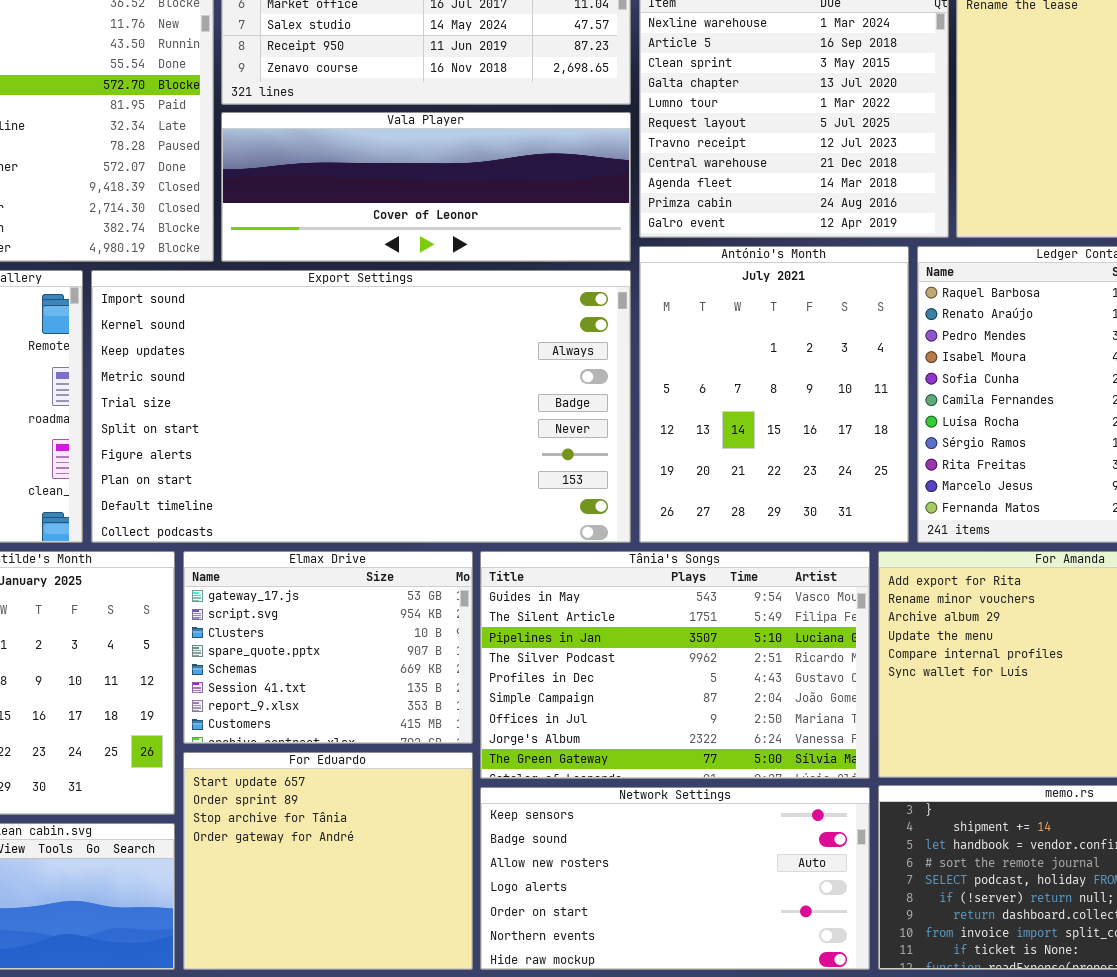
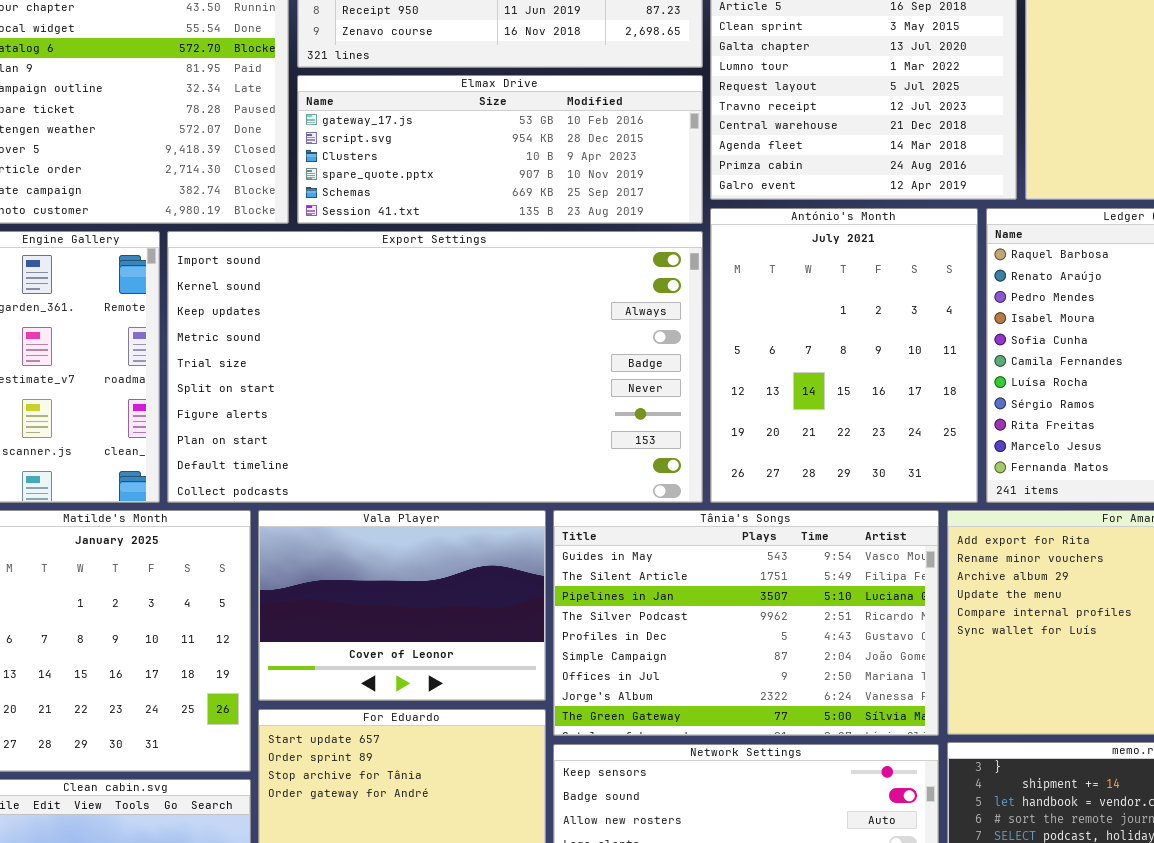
Vala Player: [221,112,631,262] -> [258,510,546,701], moved, resized
Elmax Drive: [183,551,473,744] -> [297,75,703,224], moved, resized

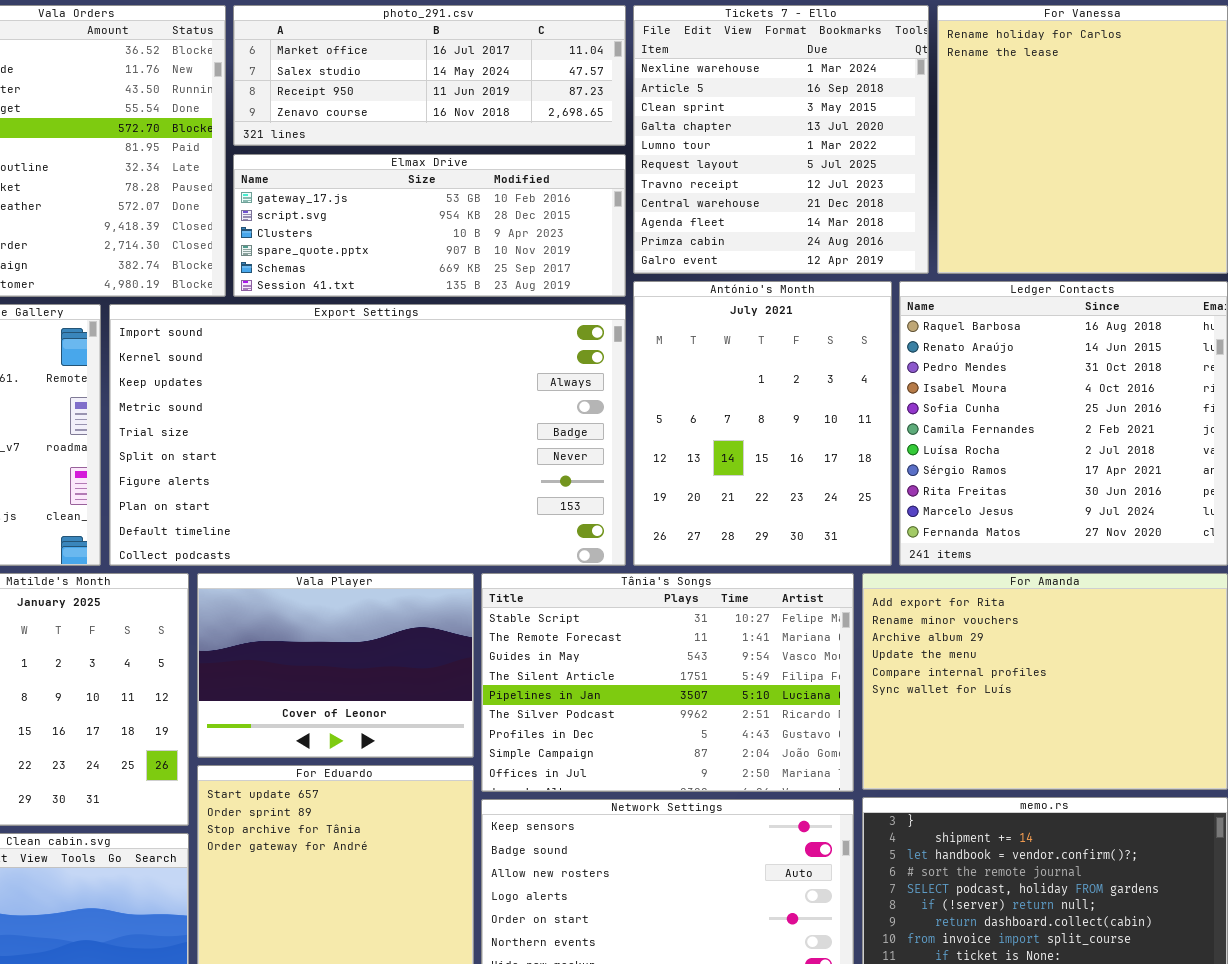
Tânia's Songs: [553,510,939,736] -> [481,573,854,792], scrolled up 2 rows

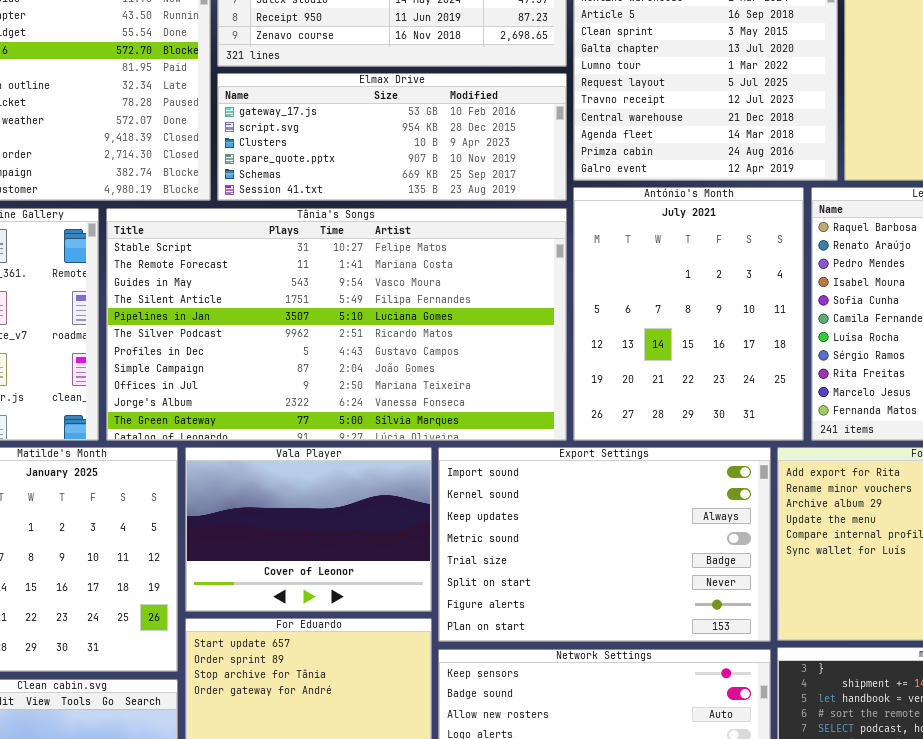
Export Settings: [109,304,626,566] -> [438,447,771,642], moved, resized
Tânia's Songs: [481,573,854,792] -> [106,208,567,441], moved, resized

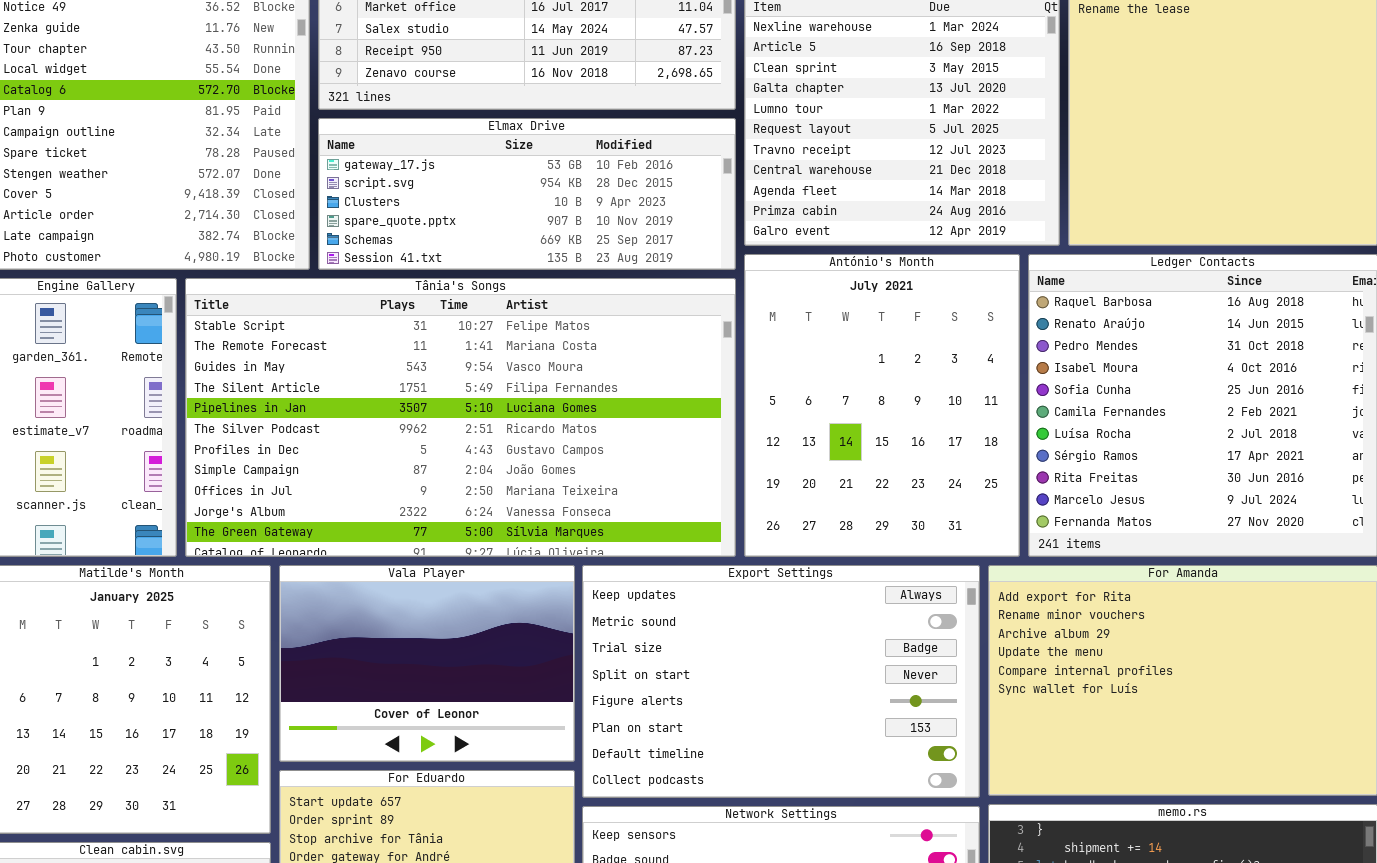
Export Settings: [438,447,771,642] -> [582,565,980,798], scrolled down 2 rows

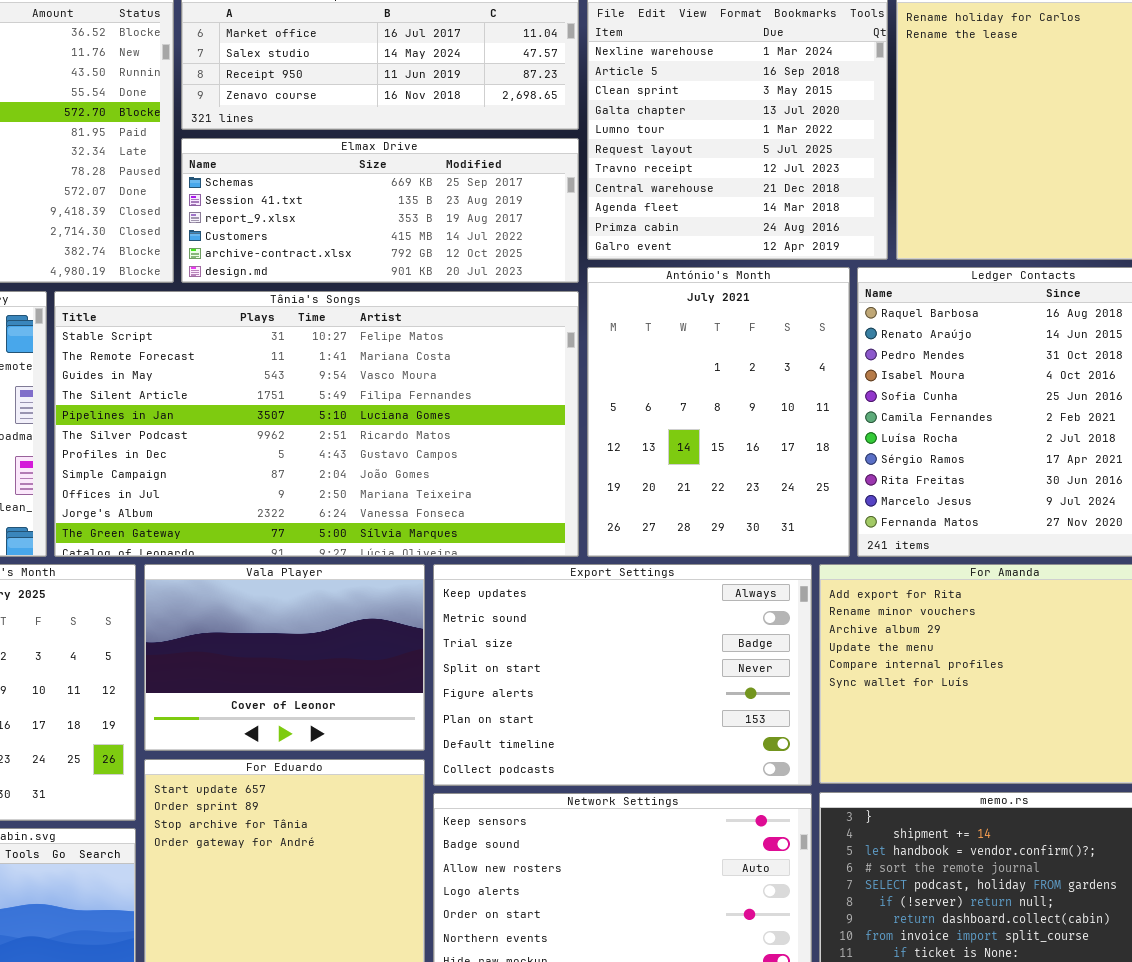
Elmax Drive: [318,118,736,270] -> [181,138,579,283], scrolled down 4 rows

